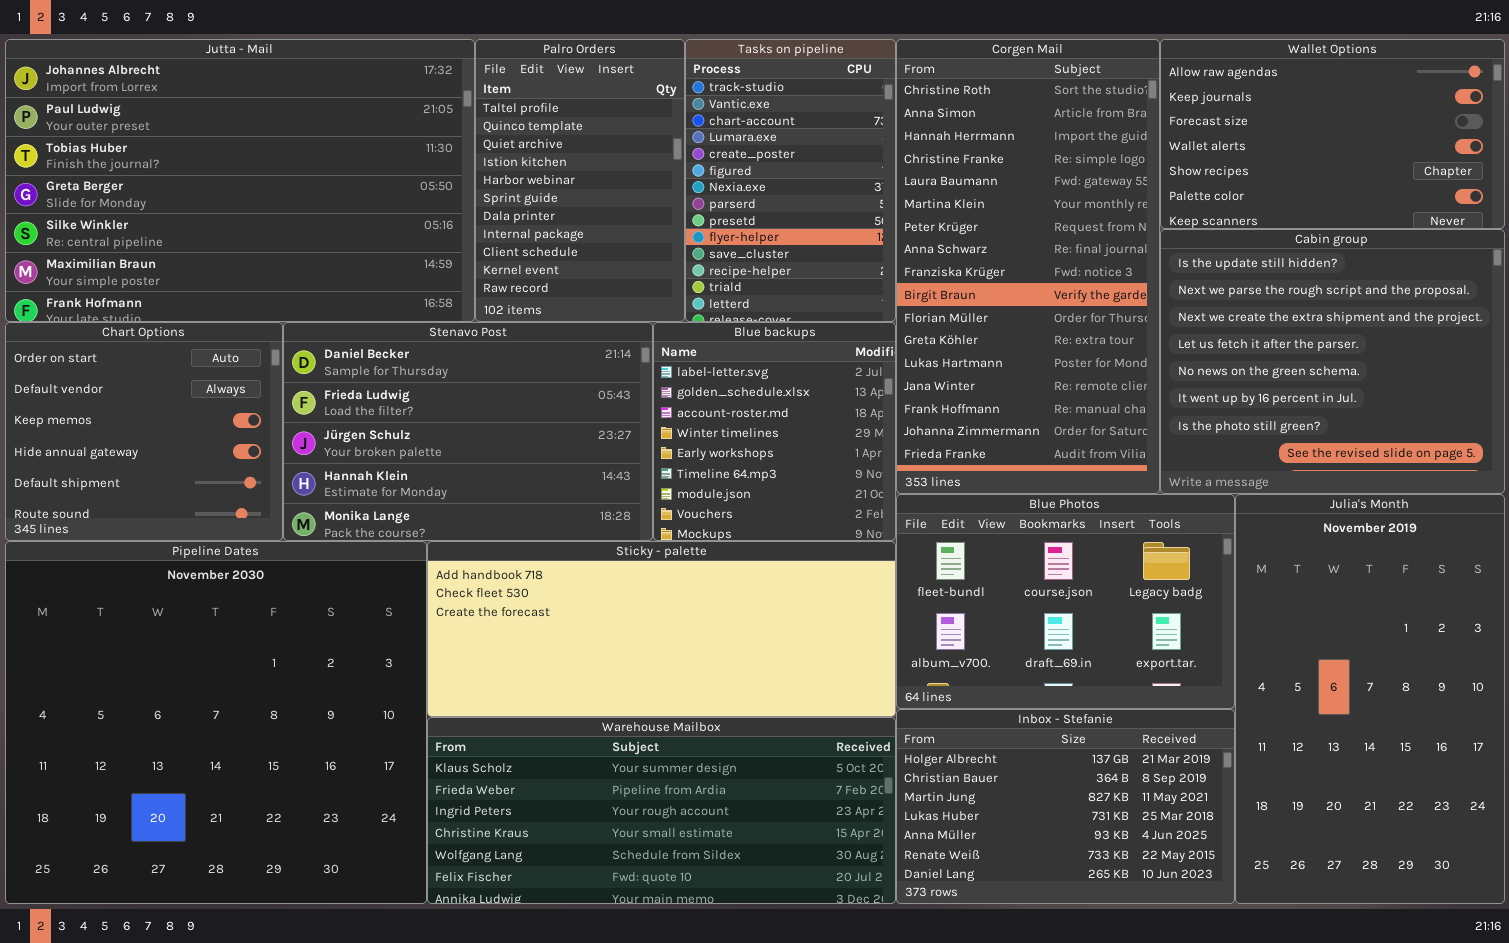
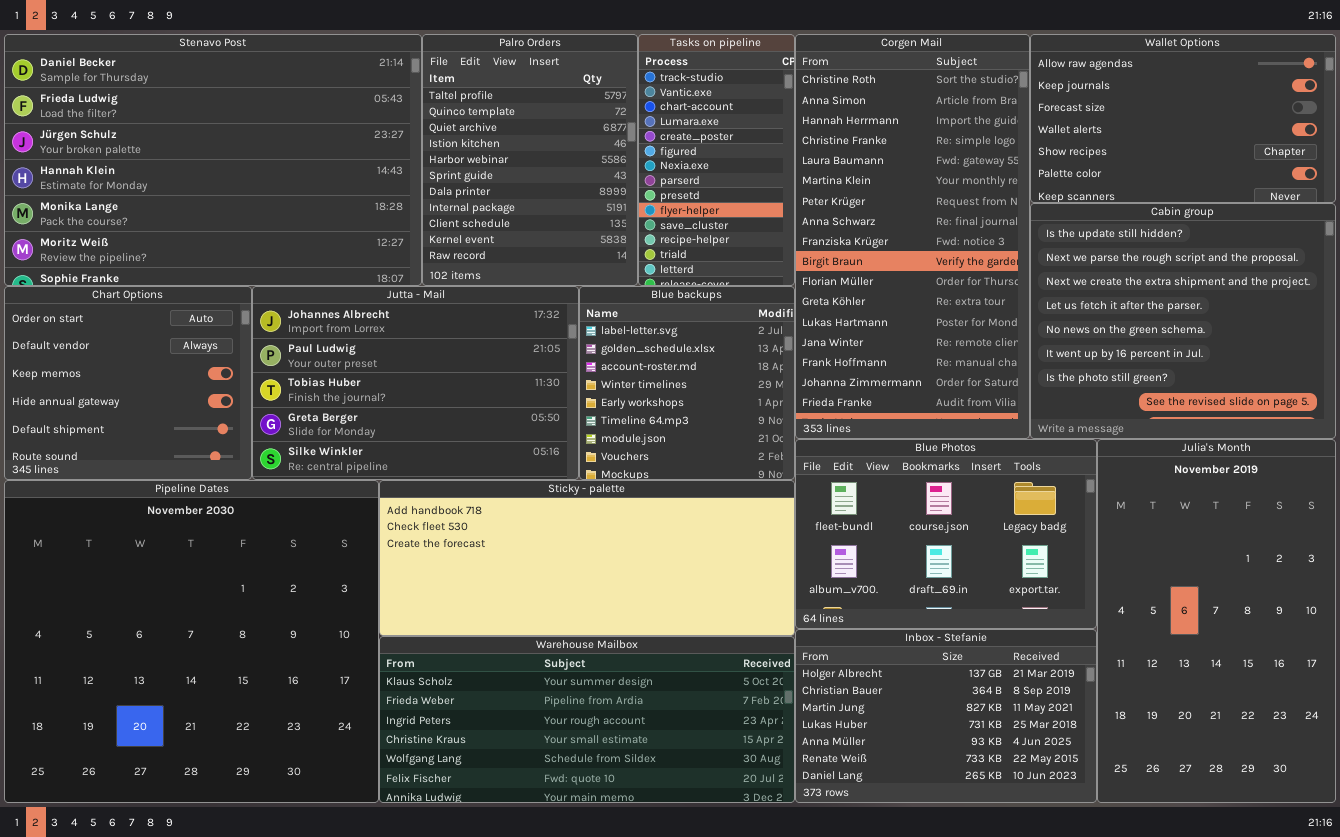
Jutta - Mail: [5,39,475,322] -> [252,286,579,480], moved, resized
Palro Orders: [475,39,685,322] -> [422,34,638,286], resized
Tasks on pipeline: [685,39,896,322] -> [638,34,795,286], resized
Stenavo Post: [283,322,653,541] -> [4,34,422,286], moved, resized

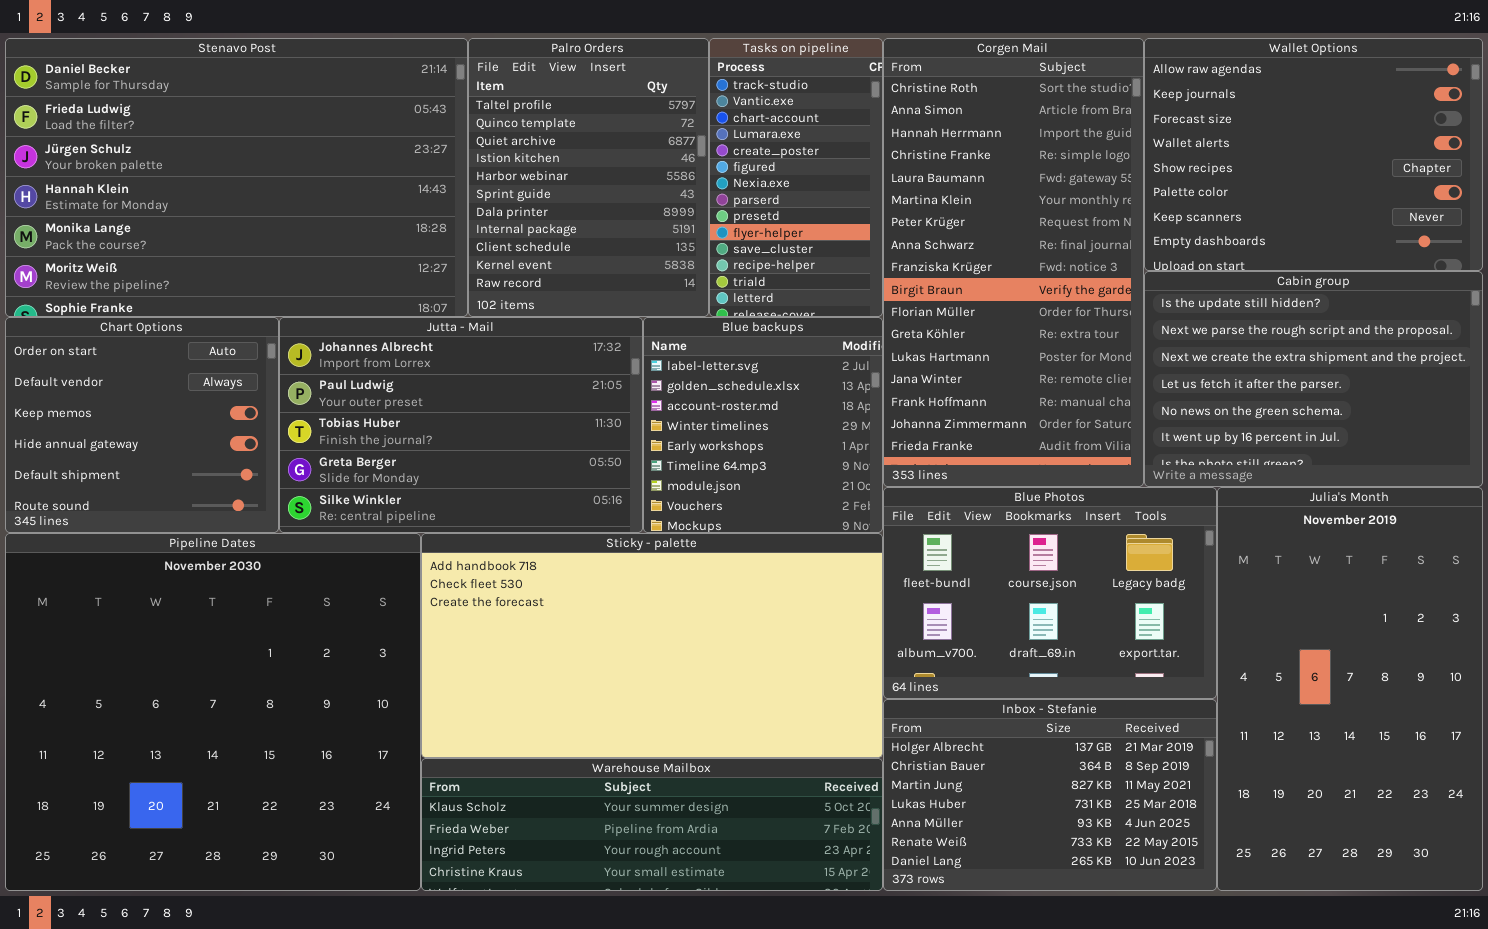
Wallet Options: [1030,34,1336,203] -> [1144,38,1483,271], resized
Cabin group: [1030,203,1336,439] -> [1144,271,1483,487], resized
Sticky - palette: [379,480,795,636] -> [421,533,883,758], resized
Warehouse Mailbox: [379,636,795,803] -> [421,758,883,891], resized

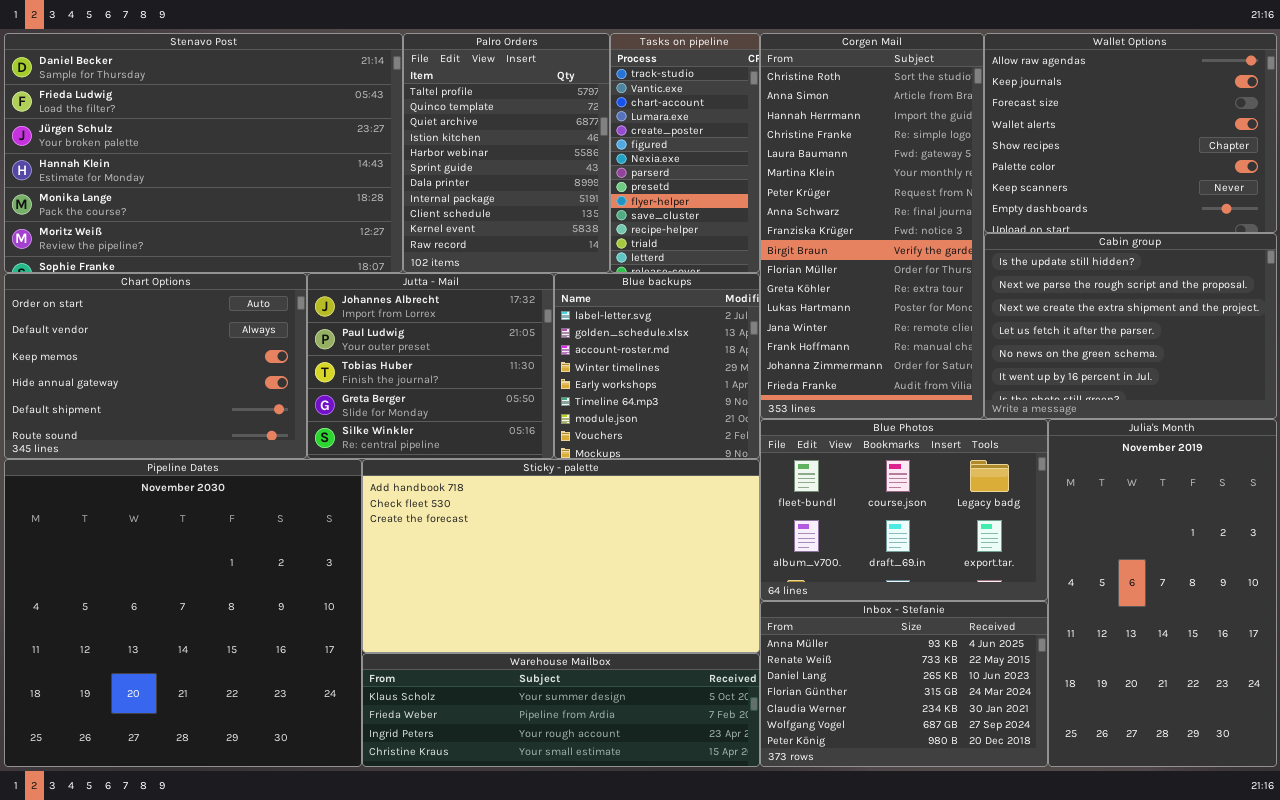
Chart Options: [5,317,279,533] -> [4,273,307,459], resized
Jutta - Mail: [279,317,643,533] -> [307,273,554,459], resized
Inbox - Stefanie: [883,699,1217,891] -> [760,601,1048,767], scrolled down 4 rows

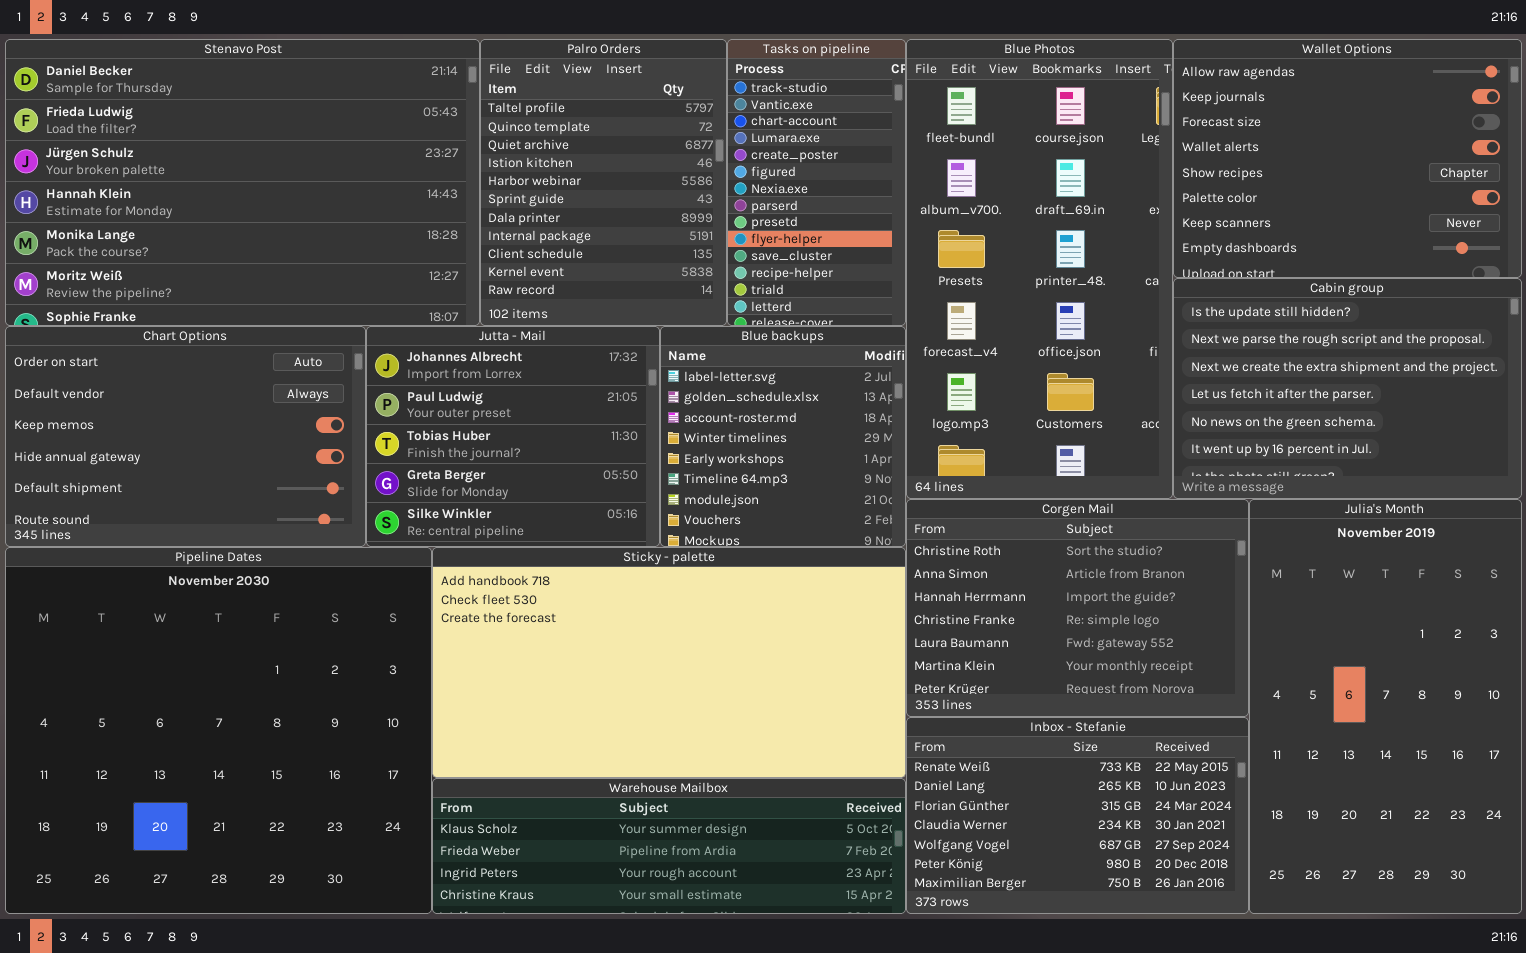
Corgen Mail: [760,33,984,419] -> [906,499,1249,717], moved, resized
Blue Photos: [760,419,1048,601] -> [906,39,1173,499], moved, resized
Inbox - Stefanie: [760,601,1048,767] -> [906,717,1249,914], scrolled down 1 row

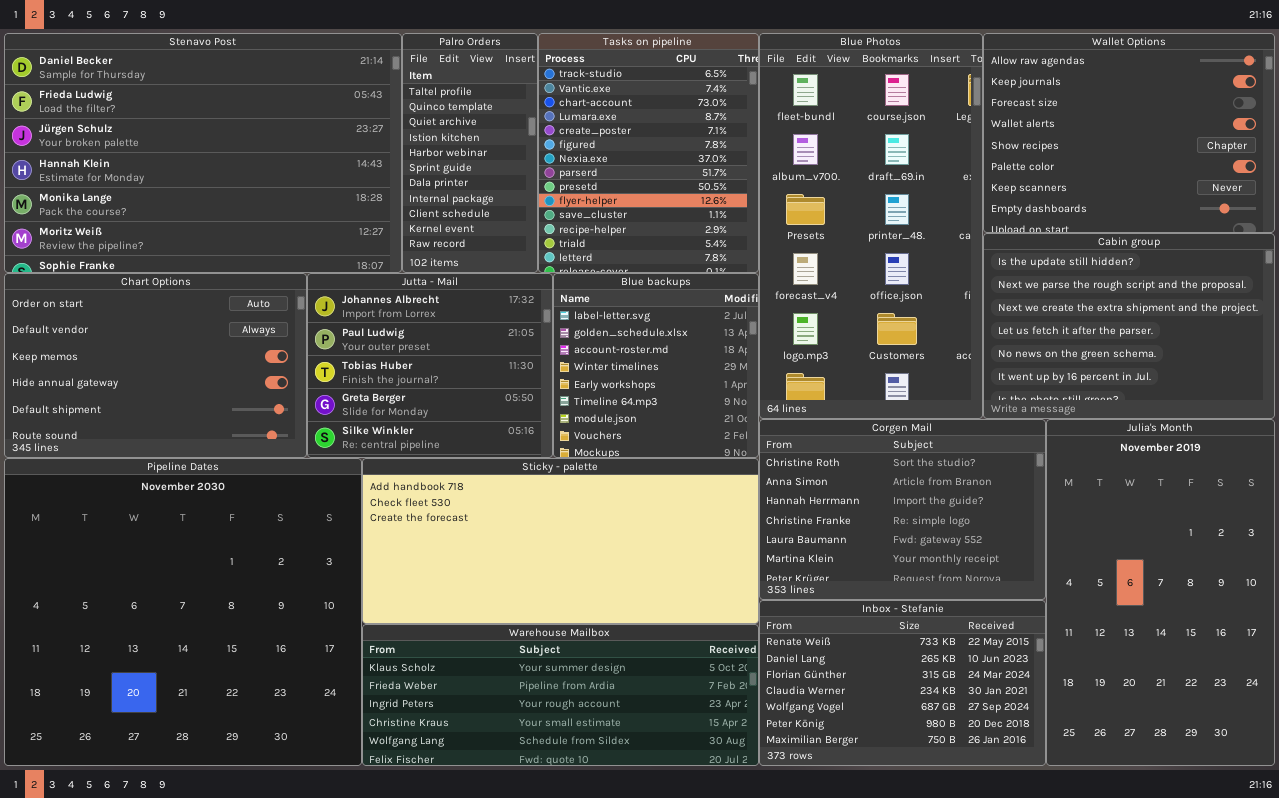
Palro Orders: [480,39,727,326] -> [402,33,538,273], resized
Tasks on pipeline: [727,39,906,326] -> [538,33,759,273], resized
Sticky - palette: [432,547,906,778] -> [362,458,759,624], resized
Warehouse Mailbox: [432,778,906,914] -> [362,624,759,766], resized

